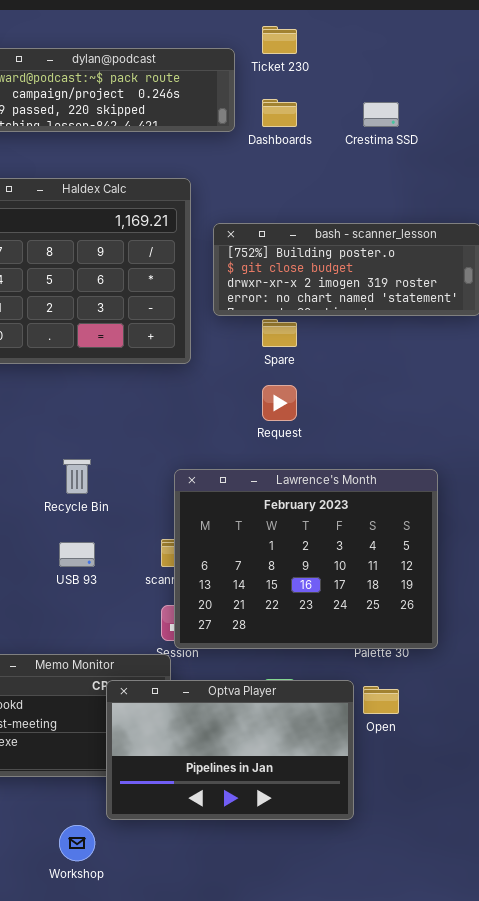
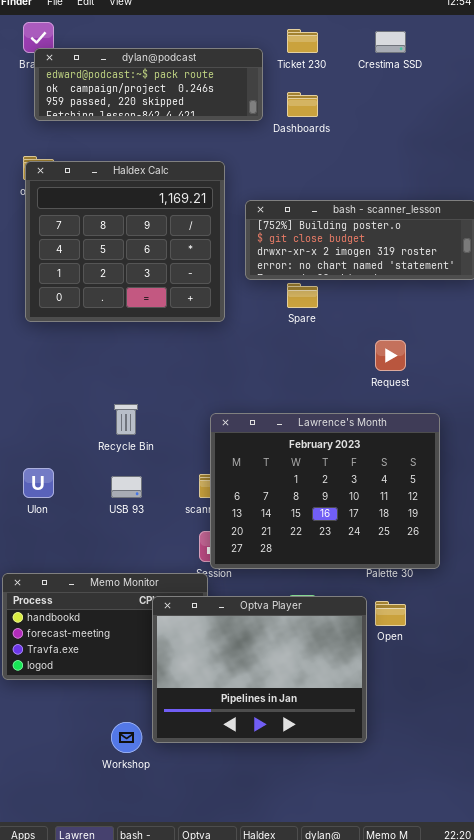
Crestima SSD: [363,102,399,127] -> [375,31,406,53], moved
Request: [262,385,297,421] -> [375,340,406,371], moved
Optva Player: [106,680,354,820] -> [152,596,367,743], resized

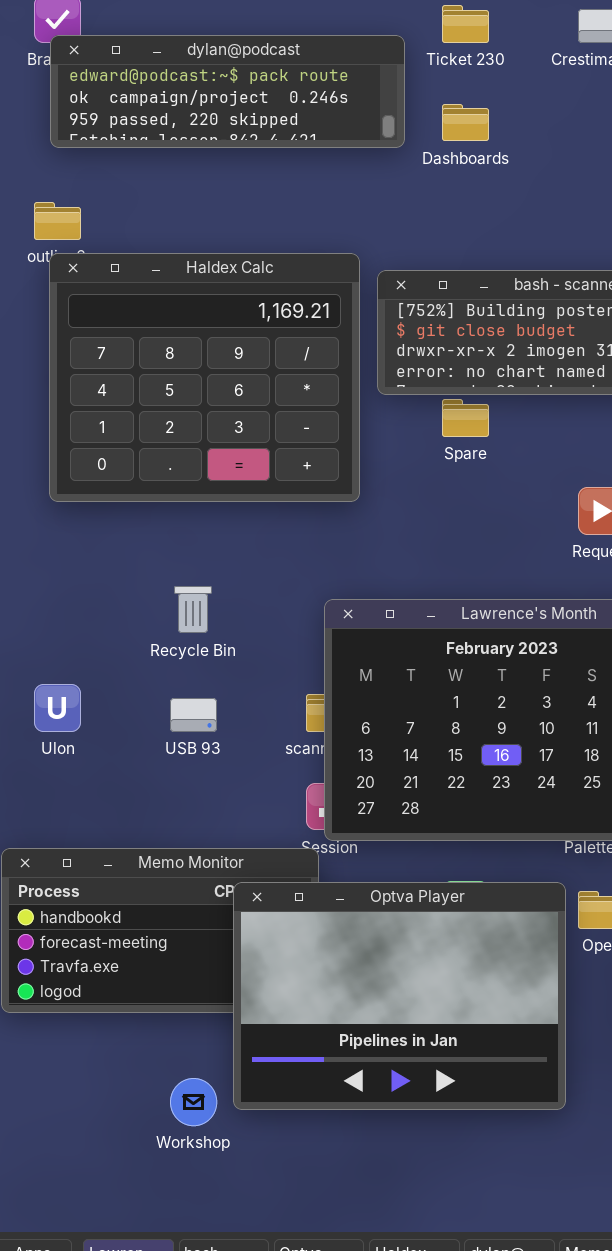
Haldex Calc: [25,161,225,322] -> [49,253,360,502], moved

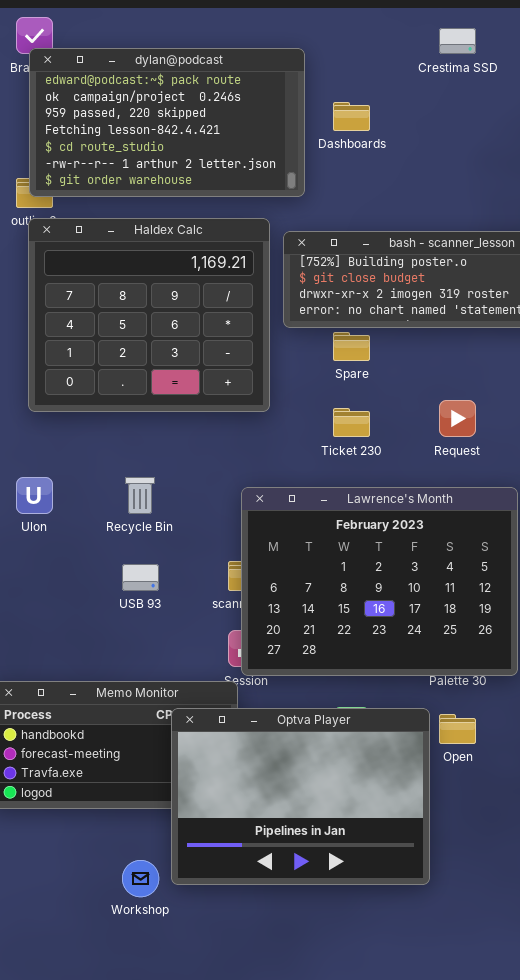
Ticket 230: [442,5,489,43] -> [333,408,370,437], moved
dylan@podcast: [50,35,405,148] -> [29,48,305,197], resized
Ulon: [34,684,81,732] -> [16,477,53,514], moved

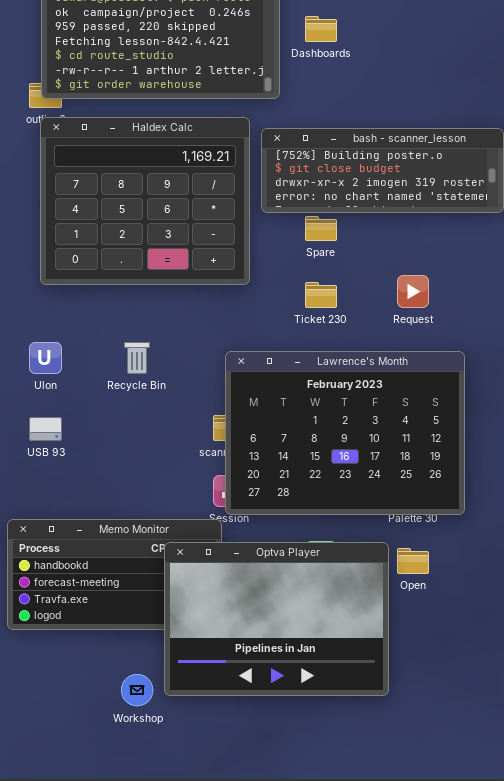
USB 93: [122,564,159,591] -> [29,417,62,441], moved

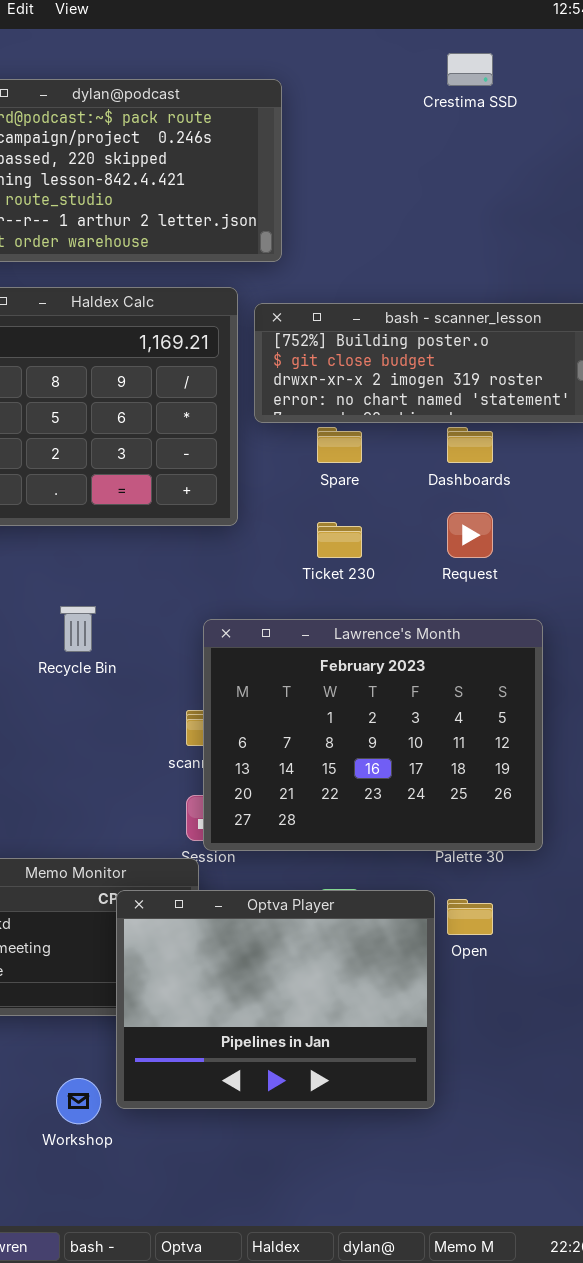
Dashboards: [305,16,337,42] -> [447,427,493,463], moved

